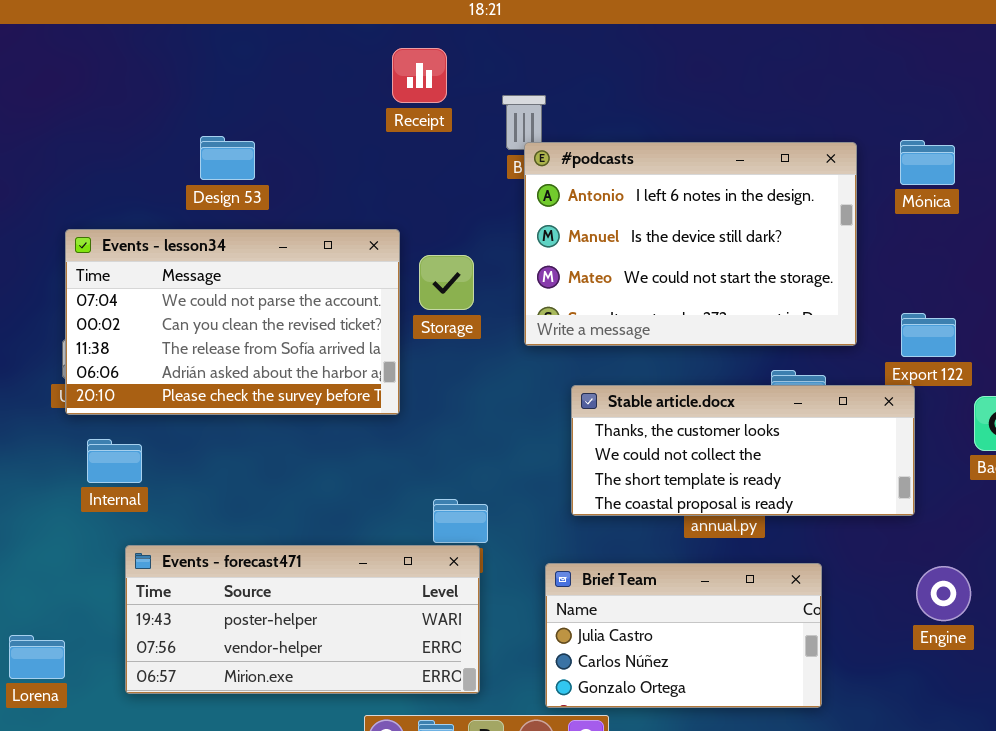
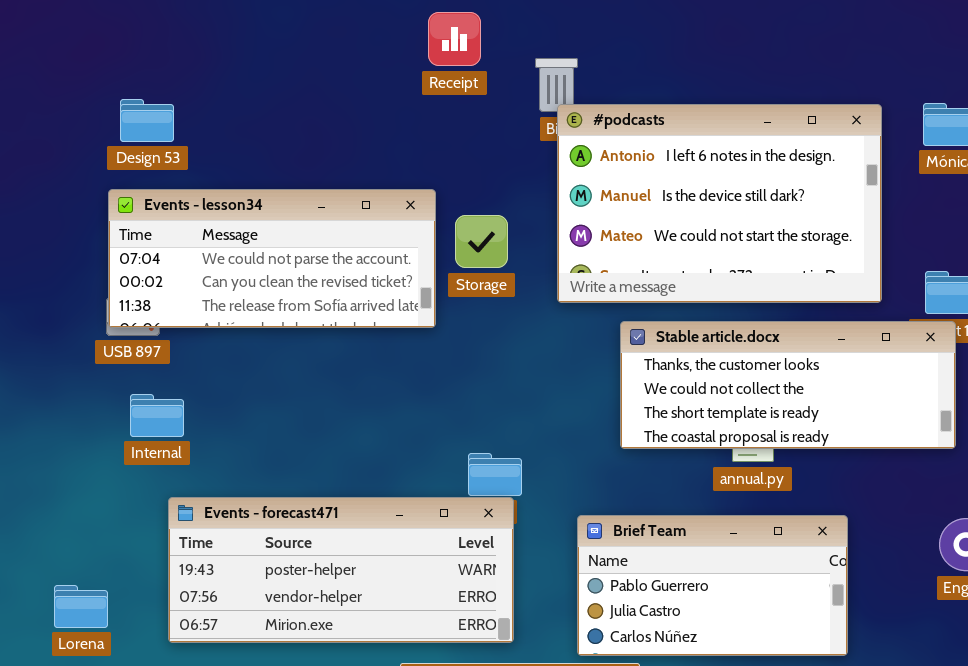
Design 53: [200,136,255,180] -> [120,99,174,142], moved
Events - lesson34: [65,229,400,415] -> [108,189,436,328], resized
Stable article.docx: [571,385,915,516] -> [620,321,956,449], moved
Brief Team: [545,563,822,708] -> [577,515,848,656], scrolled up 1 row

